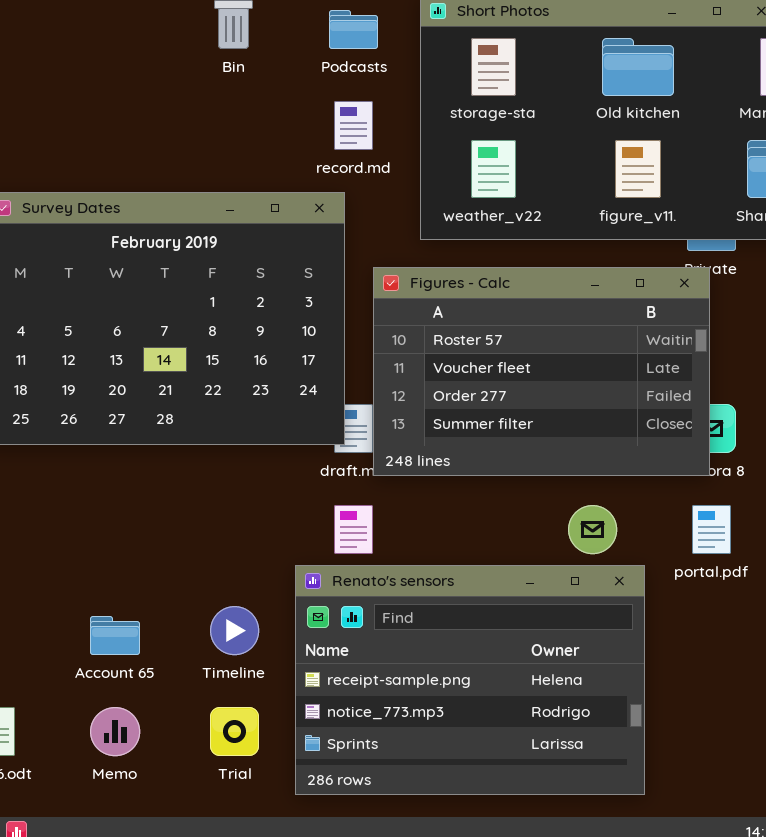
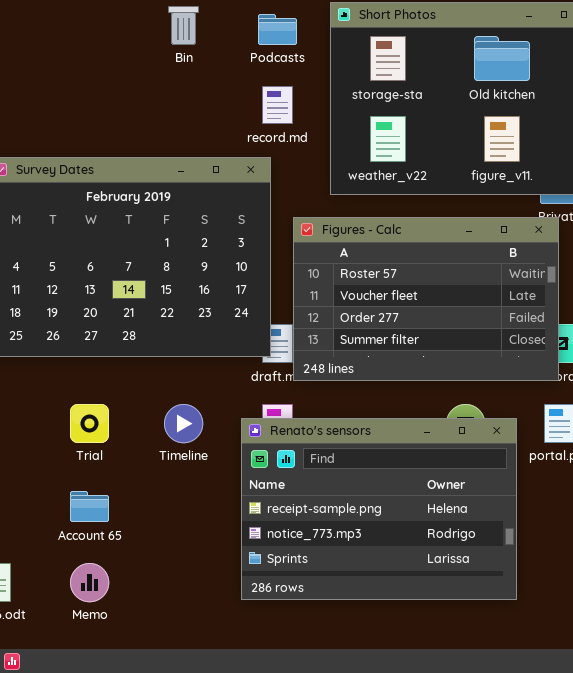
Renato's sensors: [295,565,645,795] -> [241,418,517,600], moved
Timeline: [210,606,259,655] -> [164,404,203,443], moved
Trial: [210,707,259,756] -> [70,404,109,443], moved

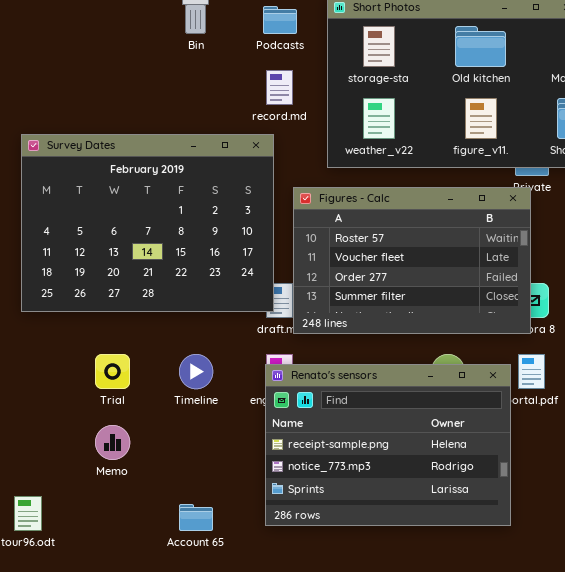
Renato's sensors: [241,418,517,600] -> [265,364,511,526], moved
Account 65: [70,491,109,522] -> [179,504,213,531], moved
Memo: [70,563,109,602] -> [95,425,130,460], moved

